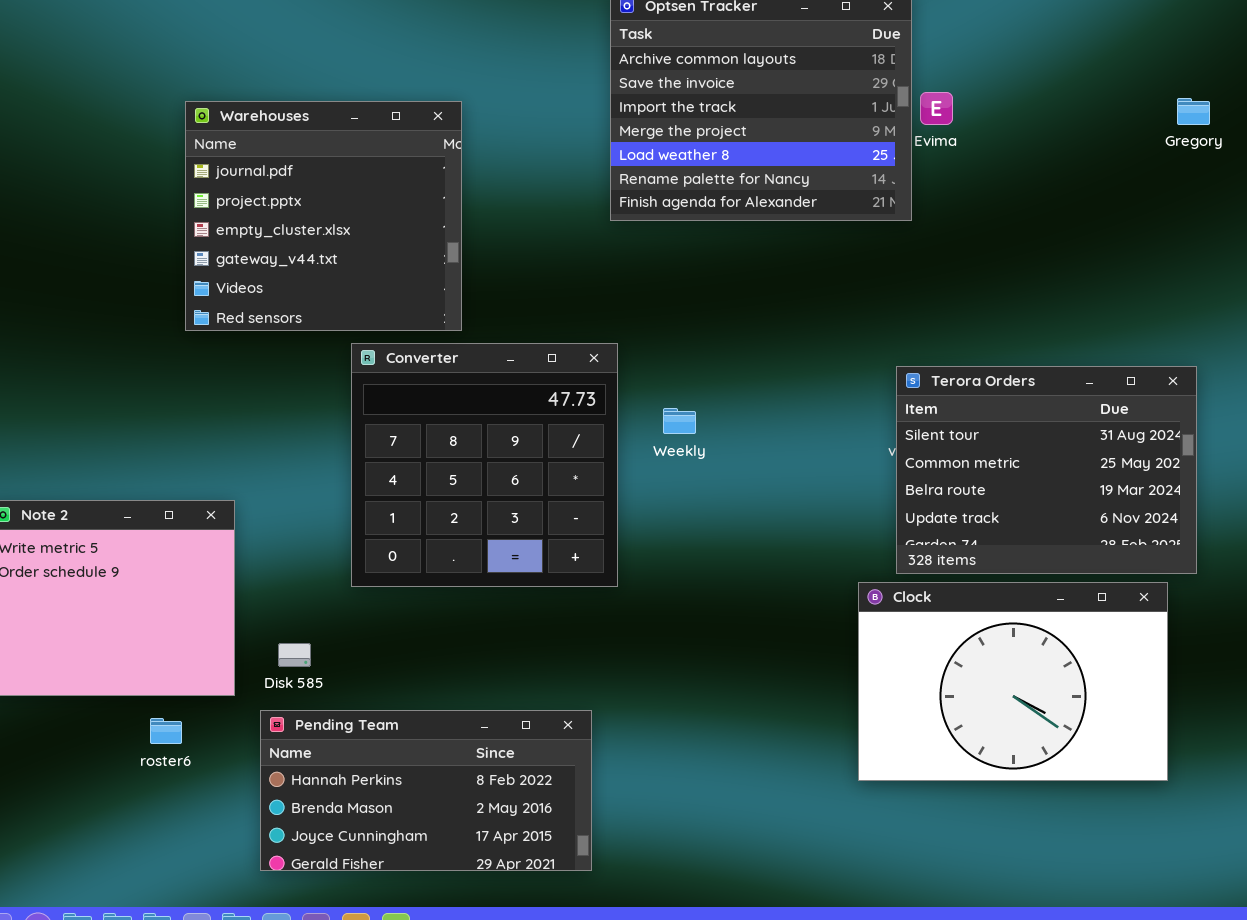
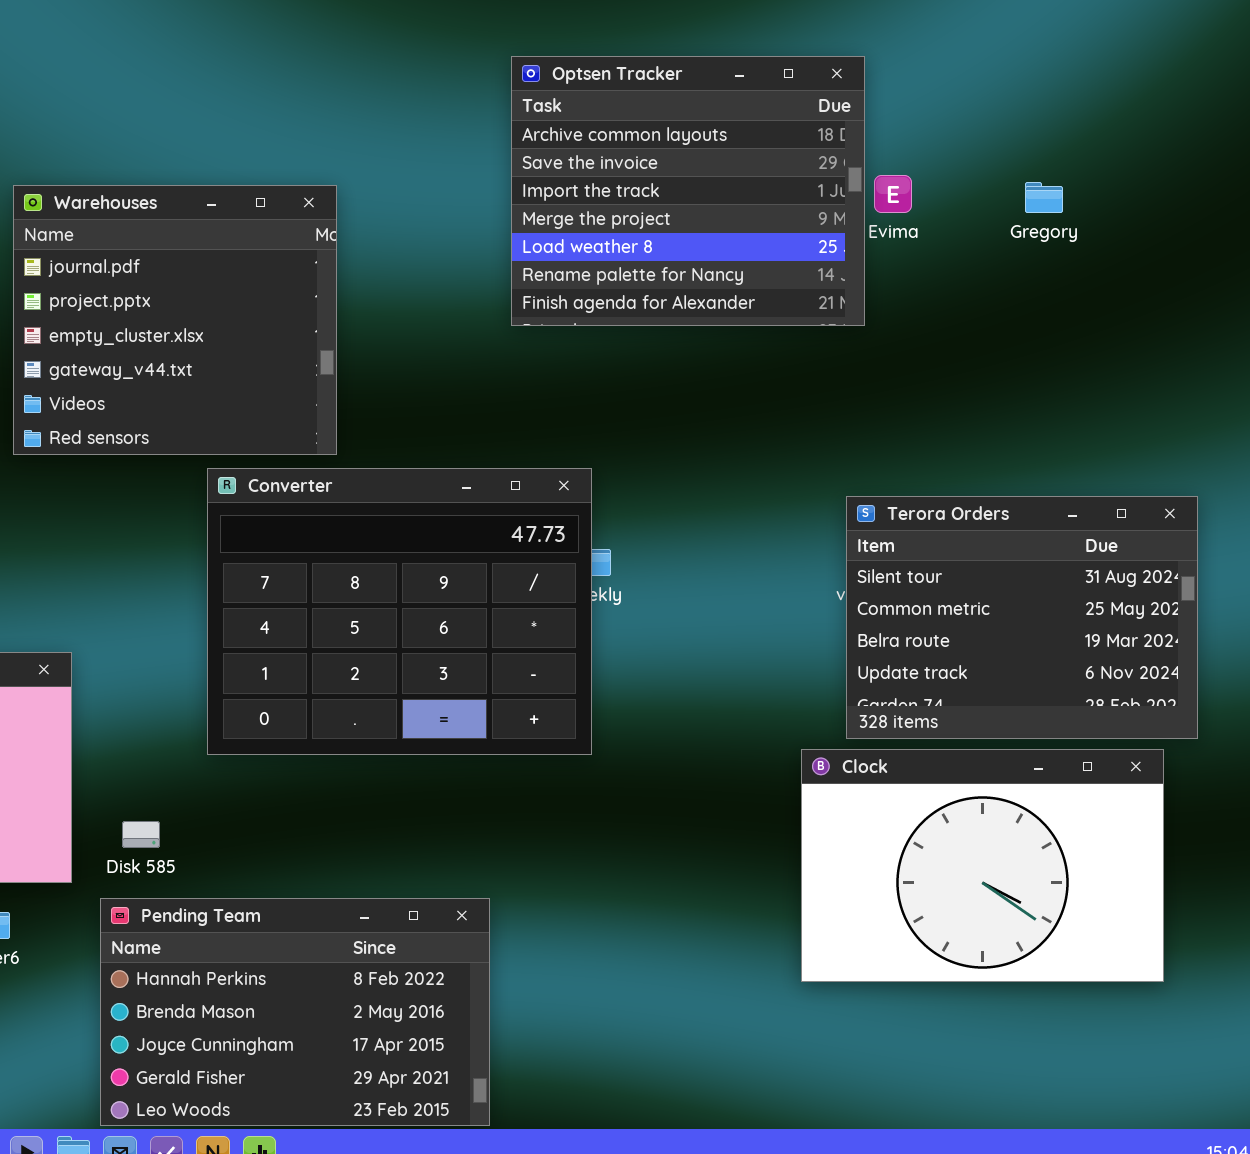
Gregory: [1177,98,1210,125] -> [1025,182,1063,213], moved
Converter: [351,343,618,587] -> [207,468,592,755], resized
Pending Team: [260,710,592,871] -> [100,898,490,1126], resized

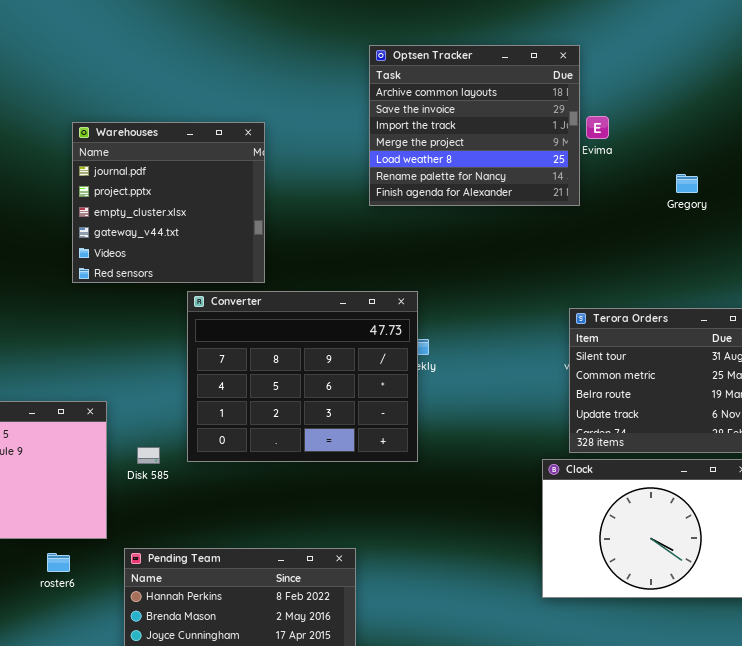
Gregory: [1025,182,1063,213] -> [676,174,698,193], moved
Disk 585: [122,821,160,848] -> [137,447,160,464], moved

